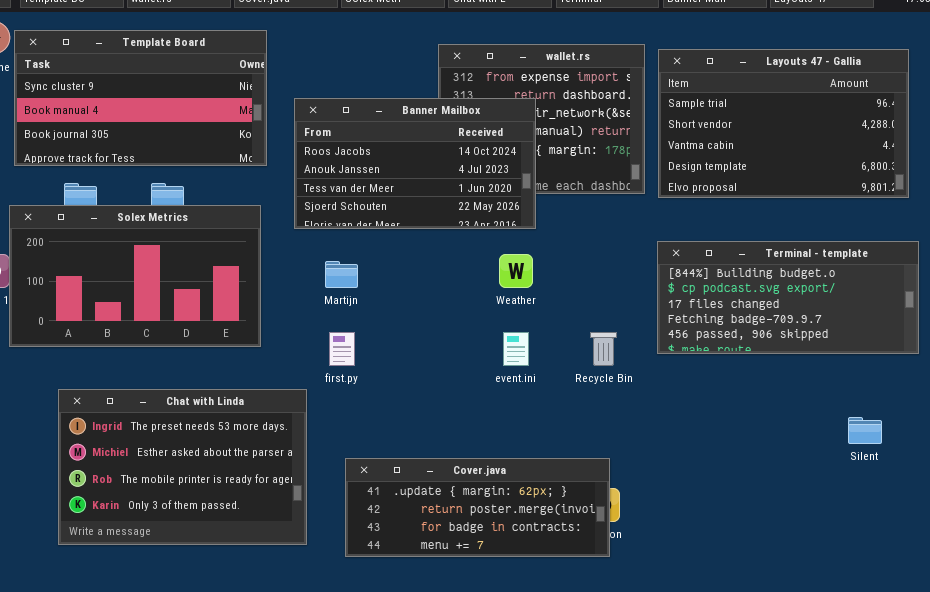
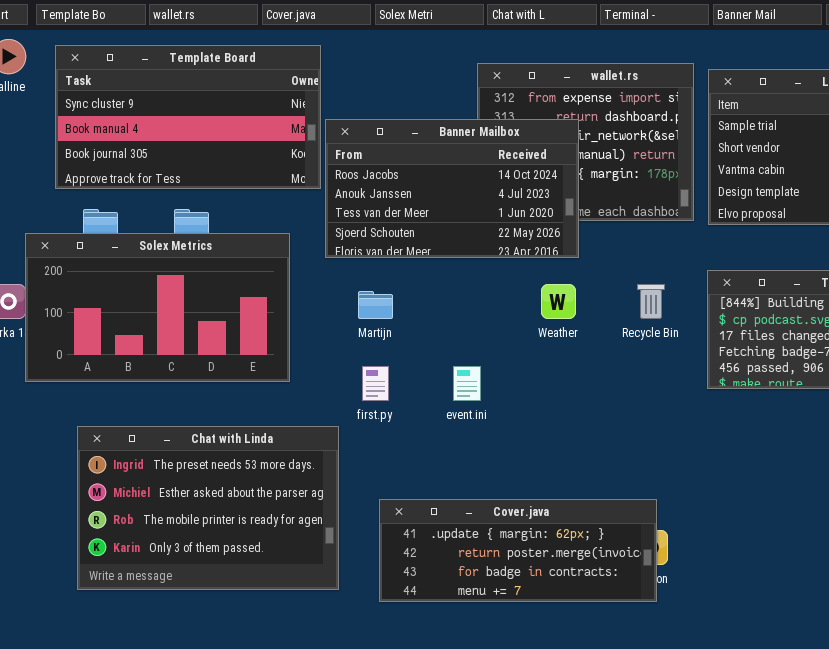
Template Board: [14,30,267,166] -> [55,45,321,189], moved
event.ini: [503,332,529,366] -> [453,366,481,401], moved
Recycle Bin: [590,332,617,366] -> [637,284,665,319], moved

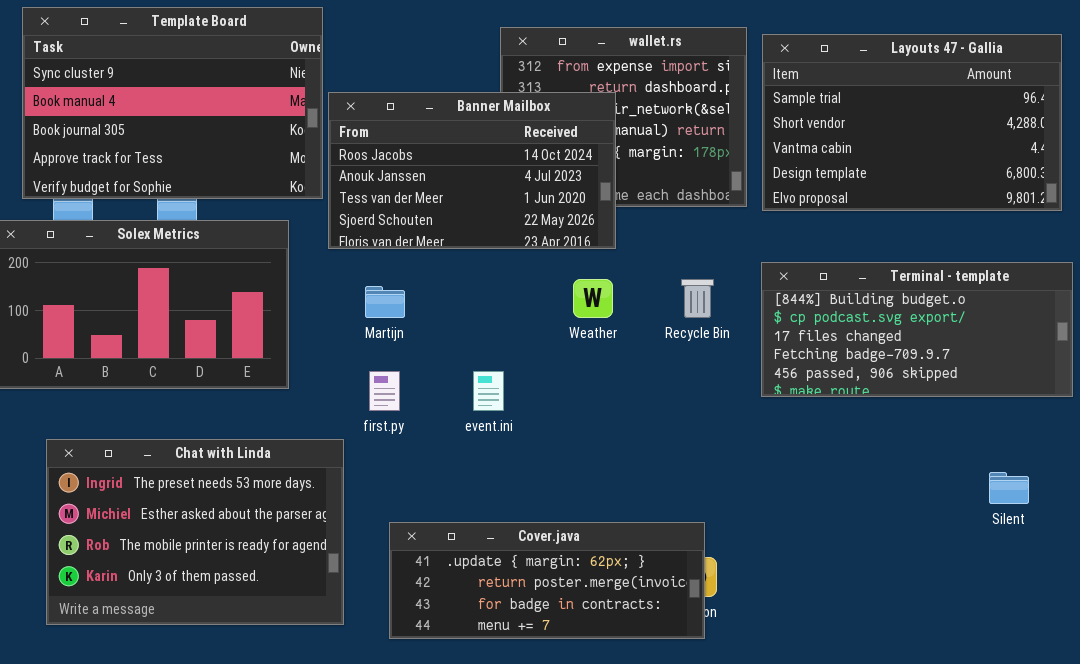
Template Board: [55,45,321,189] -> [22,7,323,199], resized

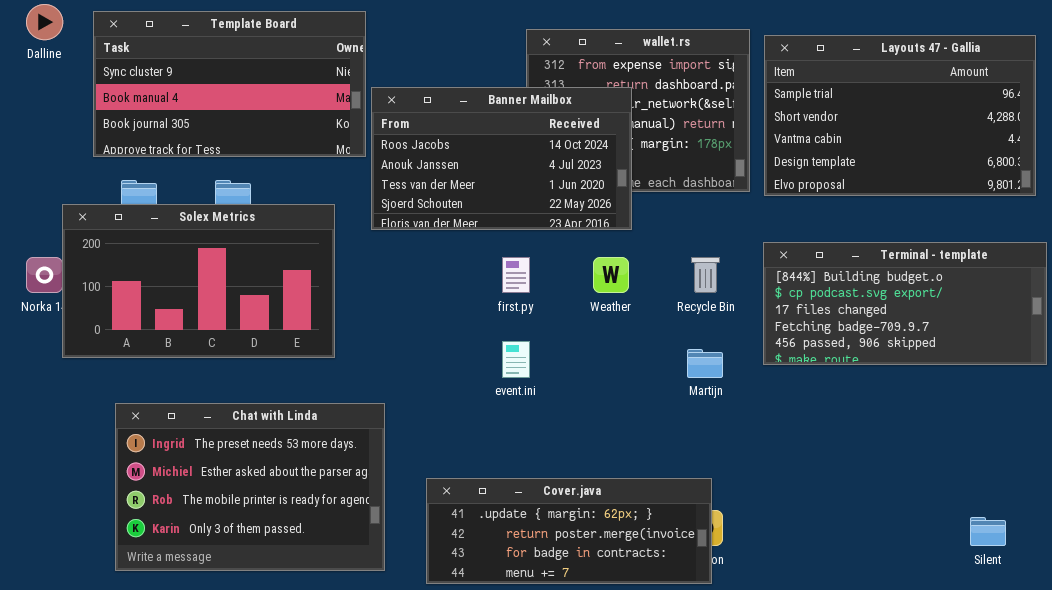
Template Board: [22,7,323,199] -> [93,11,366,157], resized
Martijn: [365,286,405,318] -> [687,349,723,378], moved
first.py: [369,371,400,411] -> [502,257,530,293], moved
Silent: [989,472,1029,504] -> [970,517,1006,546], moved

